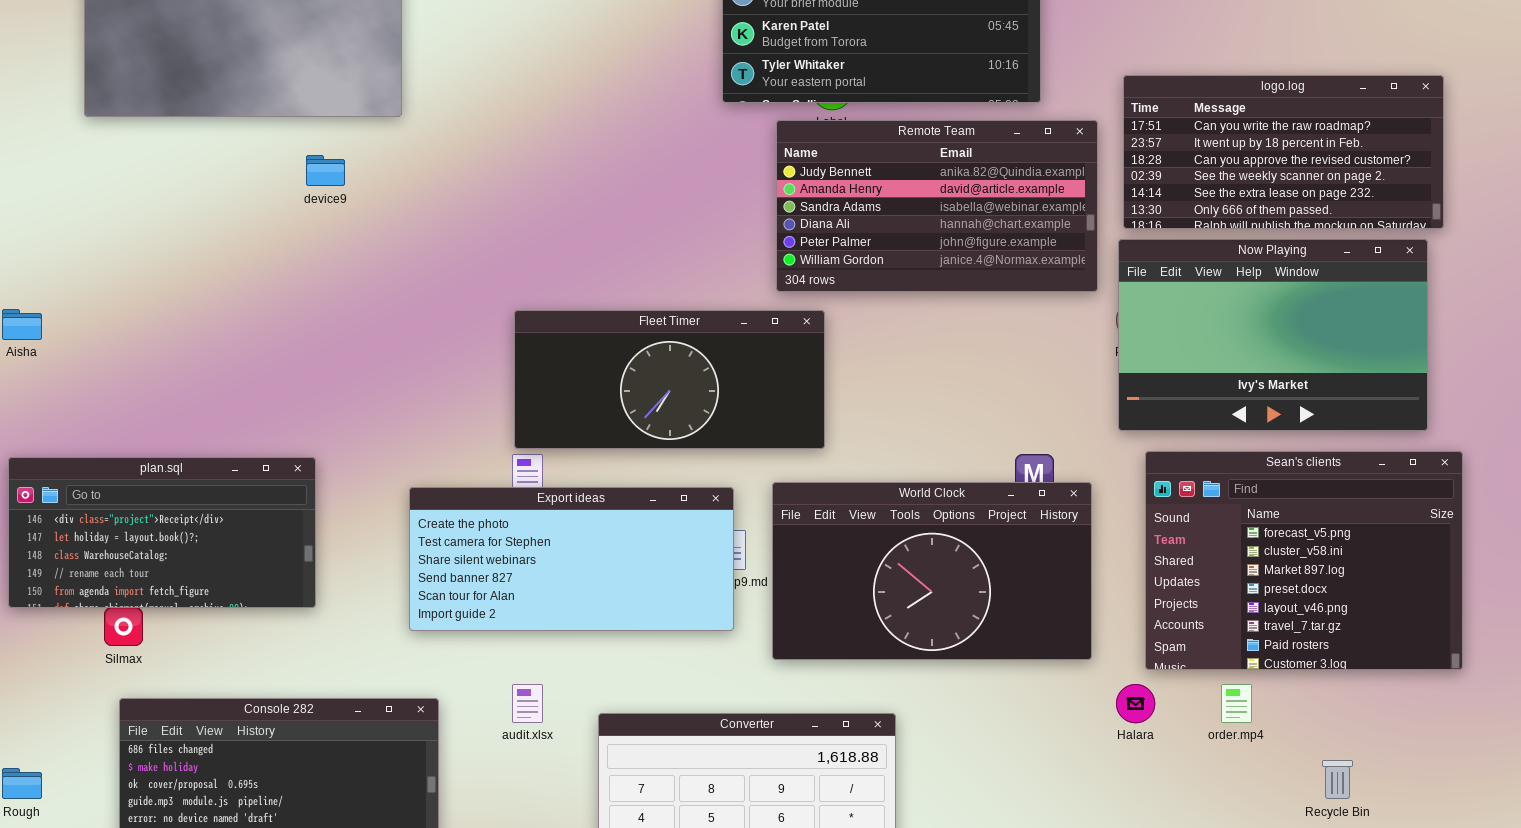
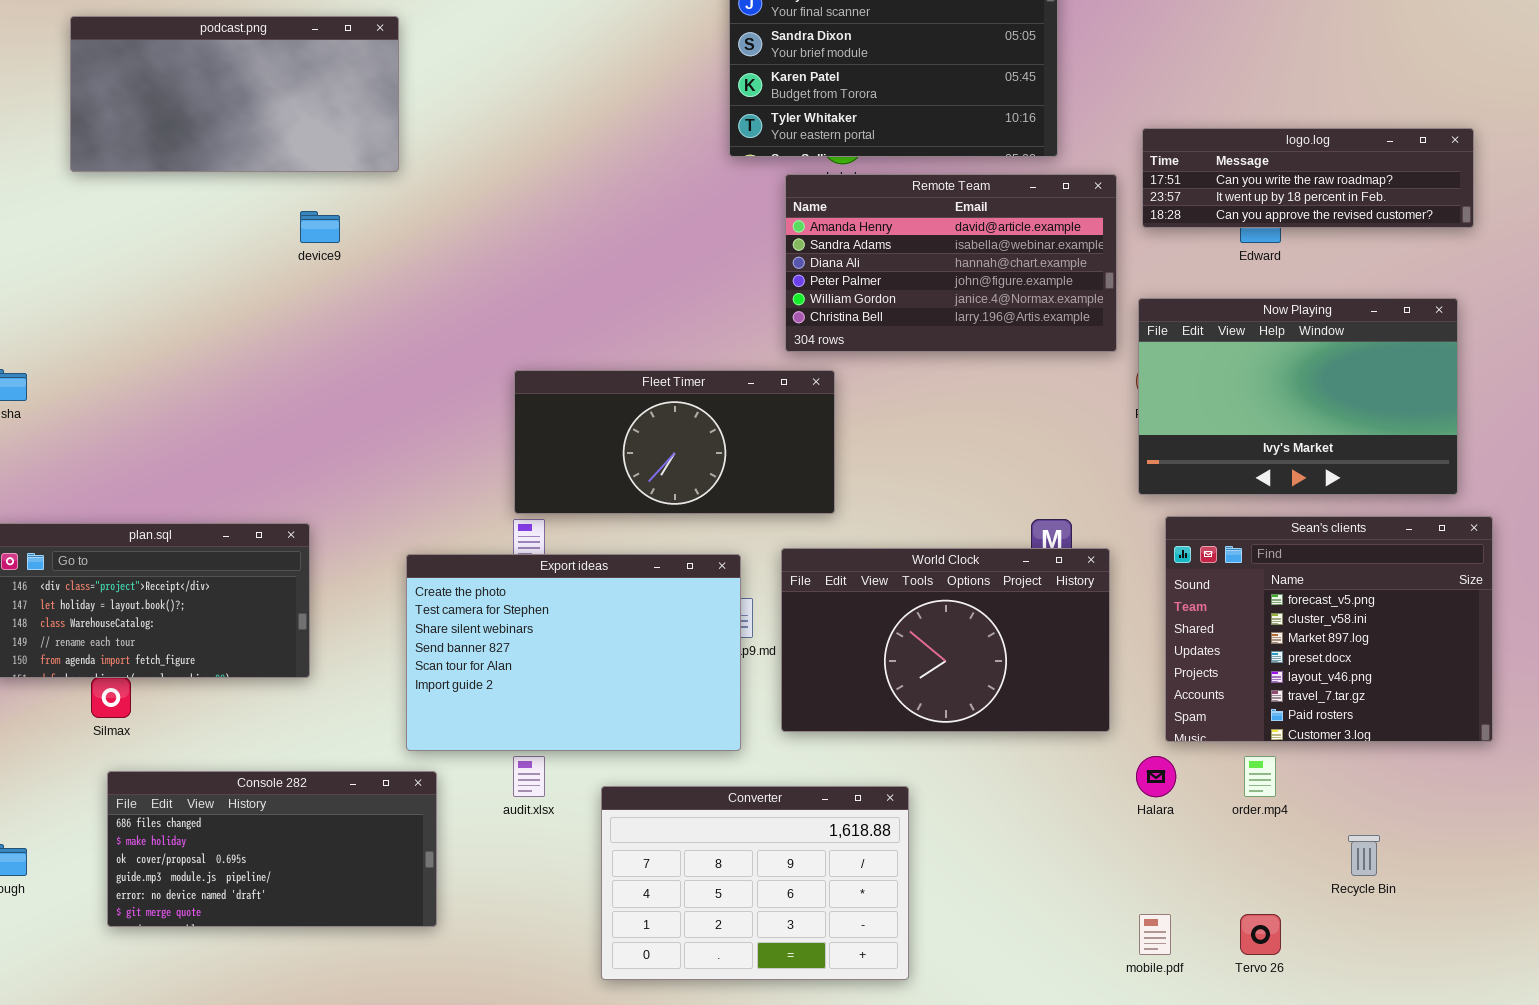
logo.log: [1123,75,1444,229] -> [1142,128,1474,228], resized
Remote Team: [776,120,1098,292] -> [785,174,1117,352], scrolled down 1 row
Export ideas: [409,487,734,631] -> [406,554,741,751], resized

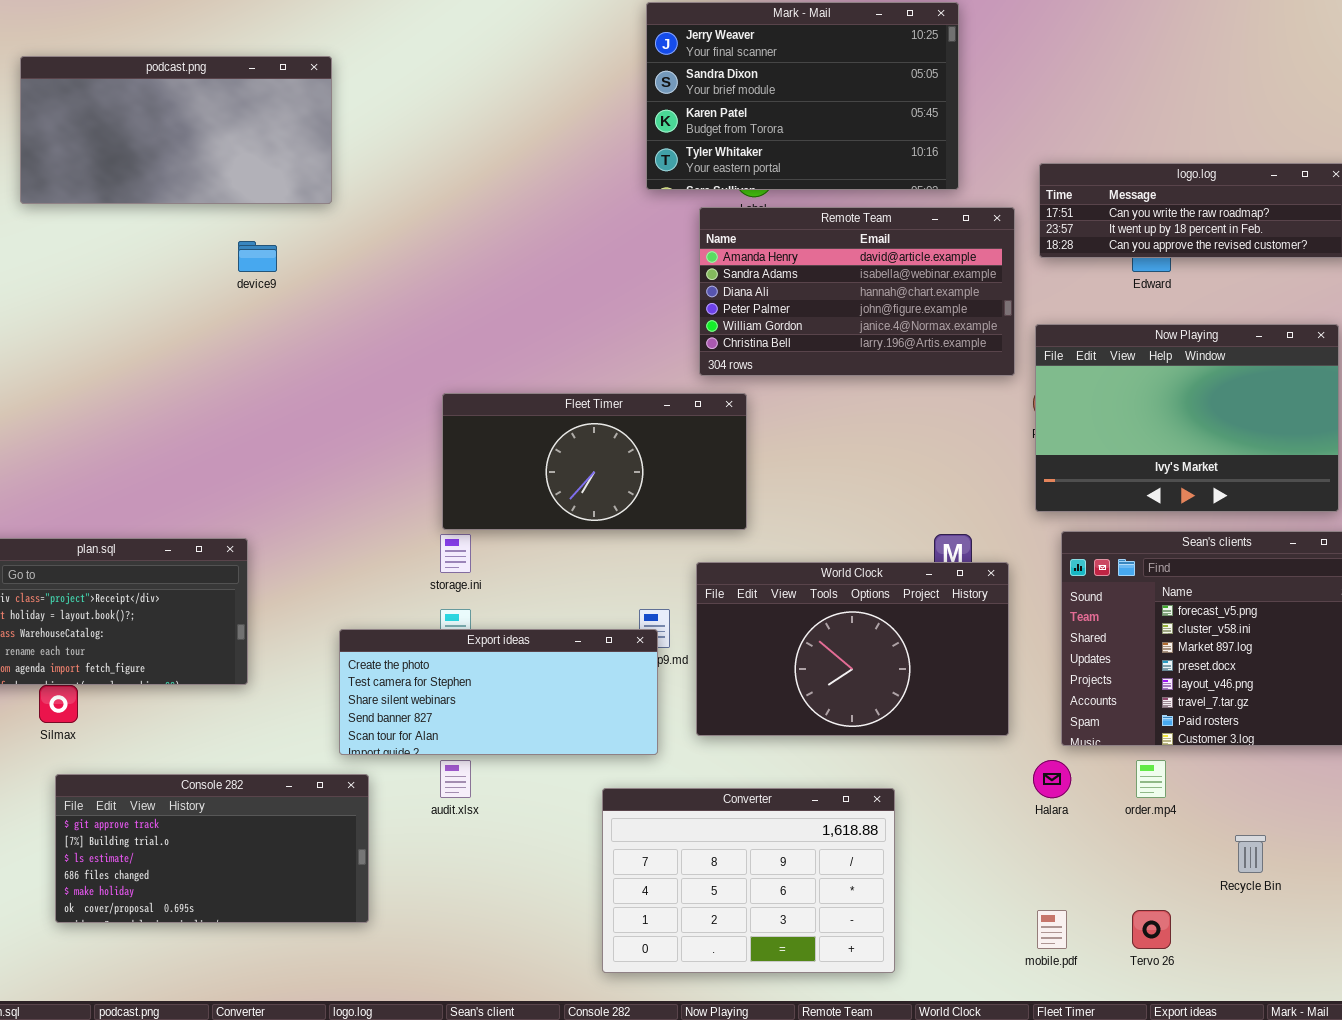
Export ideas: [406,554,741,751] -> [339,629,658,755], resized
Console 282: [107,771,437,927] -> [55,774,369,923], scrolled up 3 rows
Converter: [601,786,909,980] -> [602,788,895,973], moved

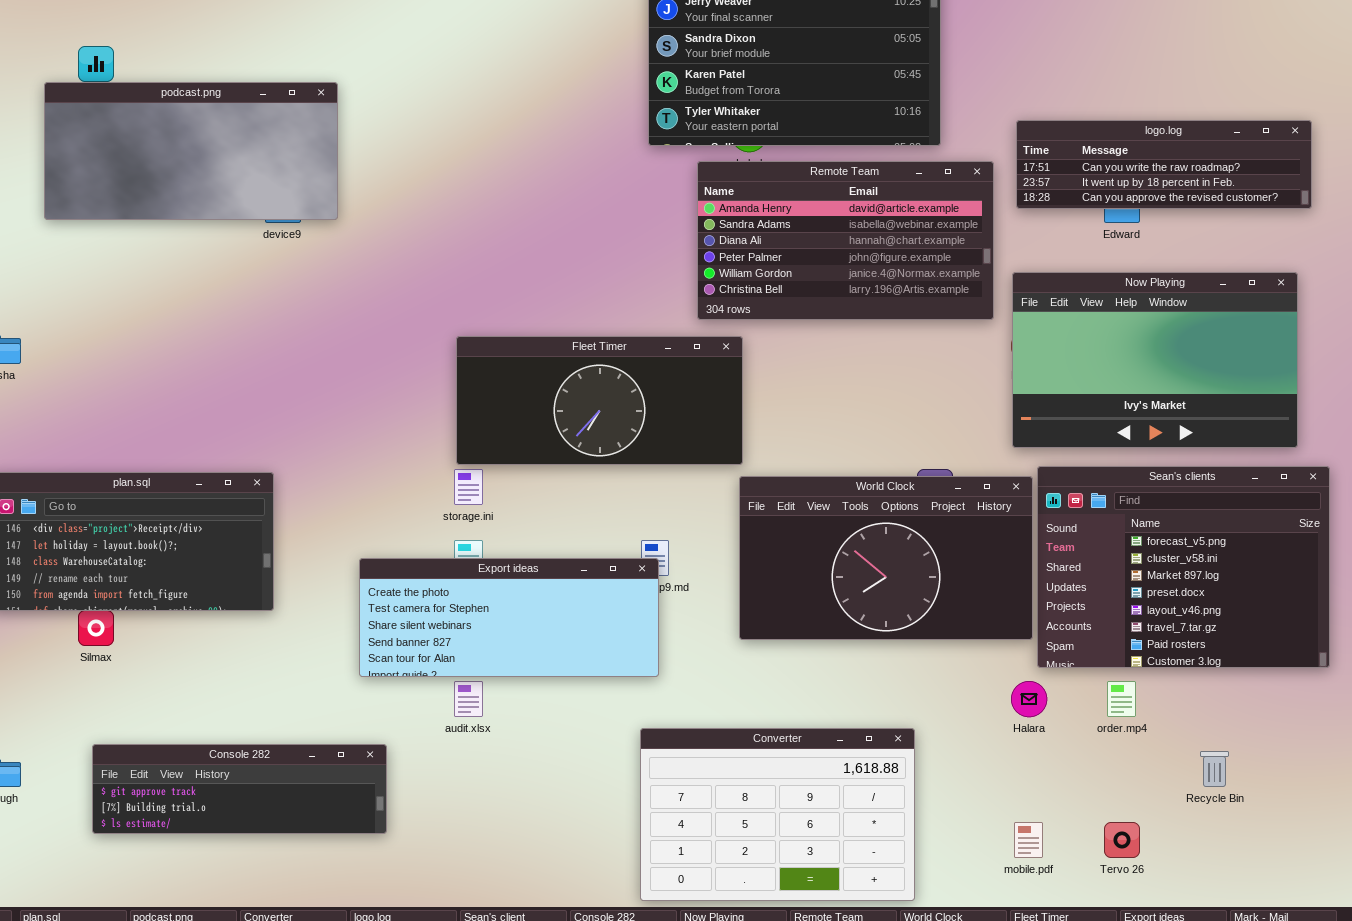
podcast.png: [20,56,332,204] -> [44,82,338,220], moved
World Clock: [696,562,1009,736] -> [739,476,1033,640], moved
Console 282: [55,774,369,923] -> [92,744,387,834], resized
Converter: [602,788,895,973] -> [640,728,915,901], moved

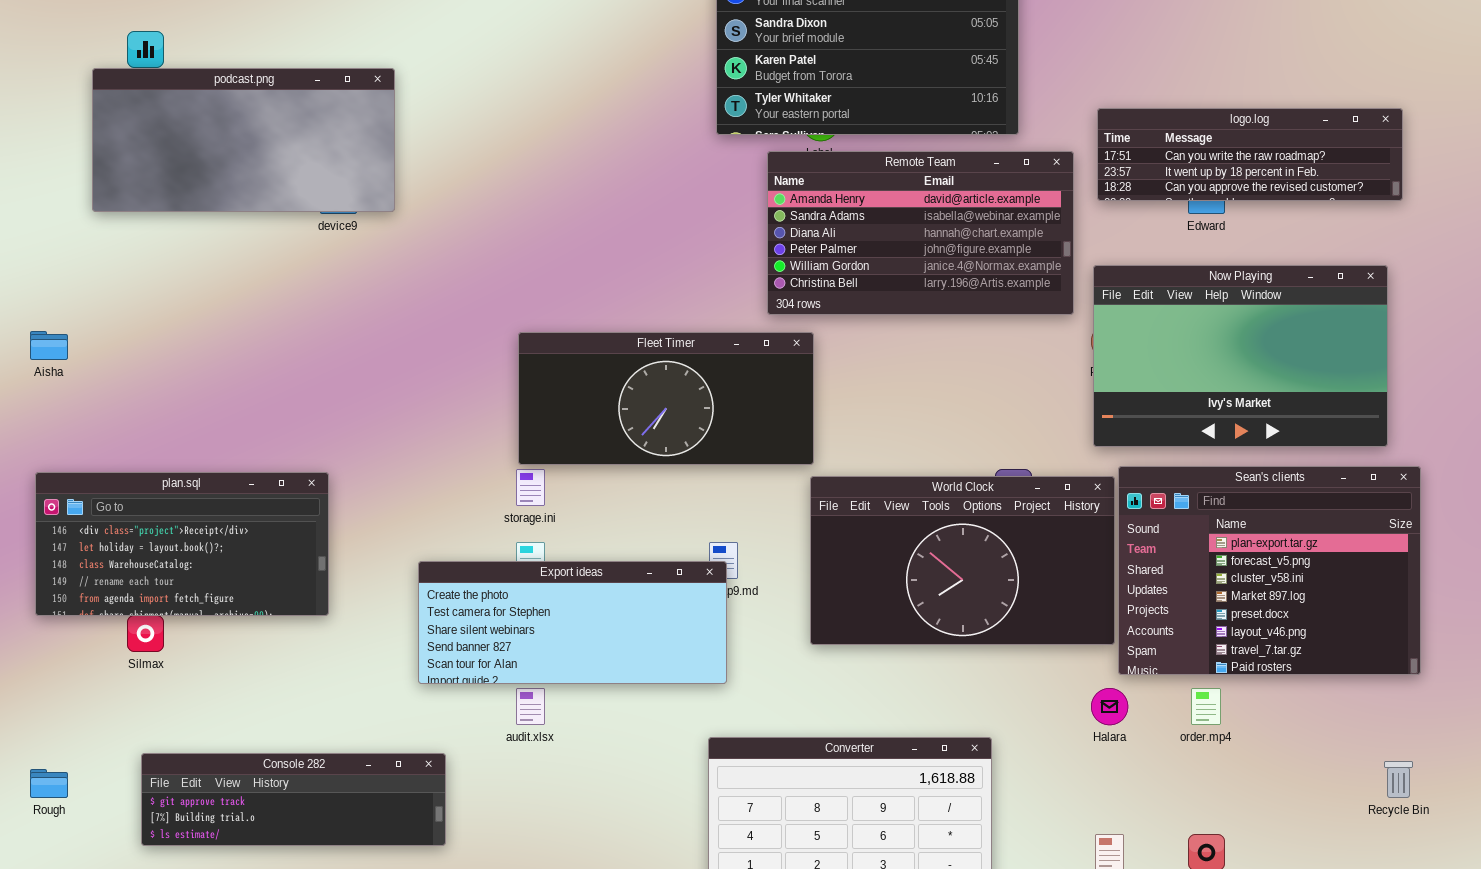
Sean's clients: [1037,466,1330,668] -> [1118,466,1421,675], scrolled up 1 row
Recycle Bin: [1200,751,1229,787] -> [1384,761,1413,798], moved

